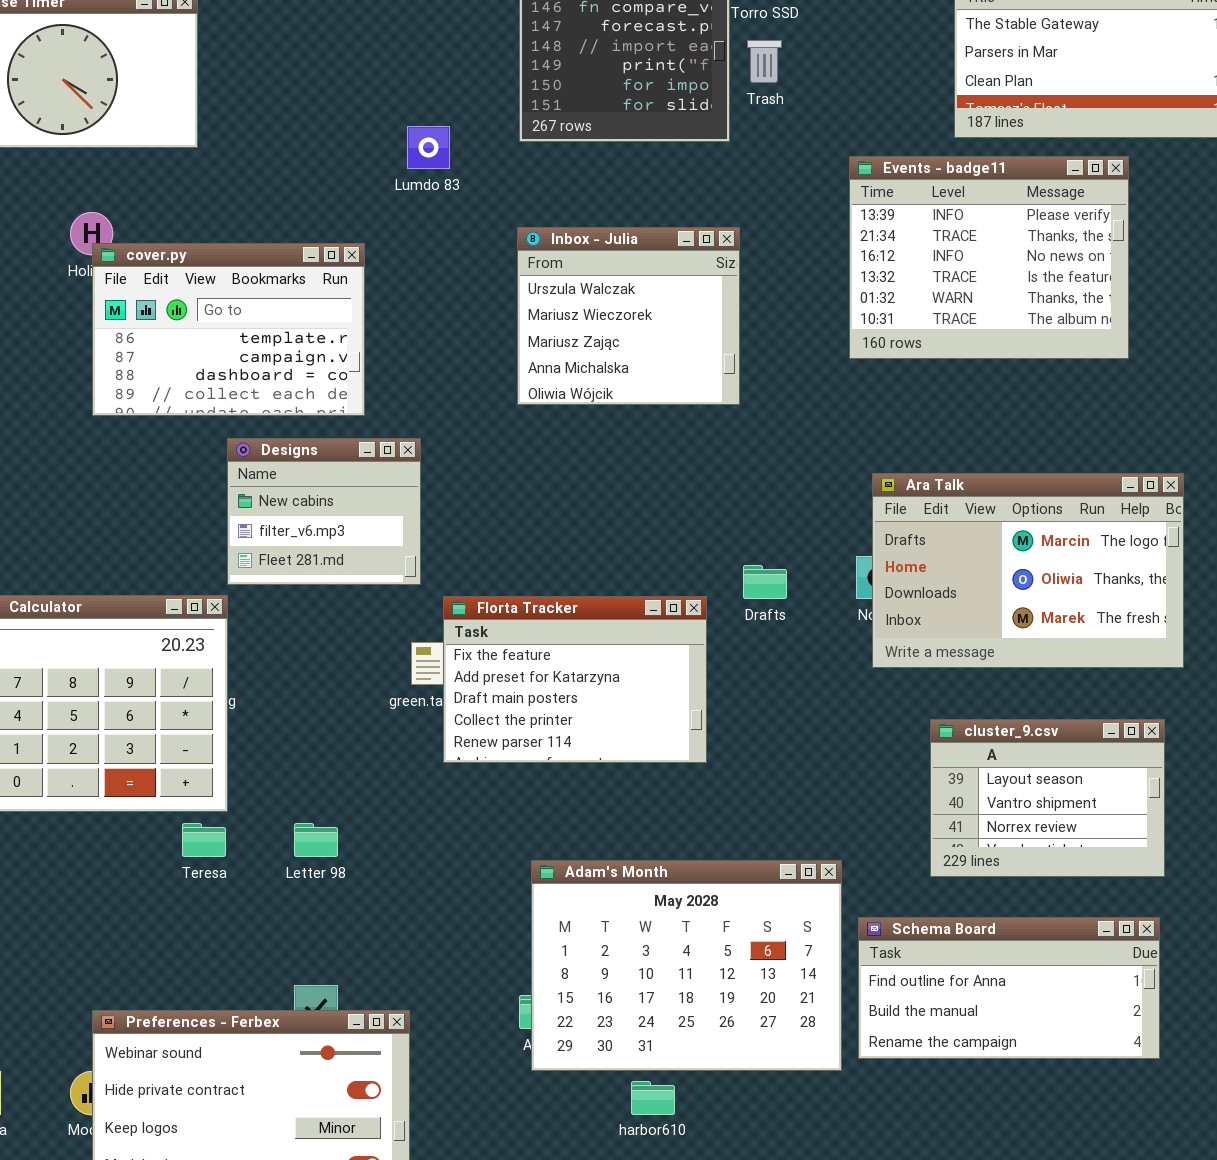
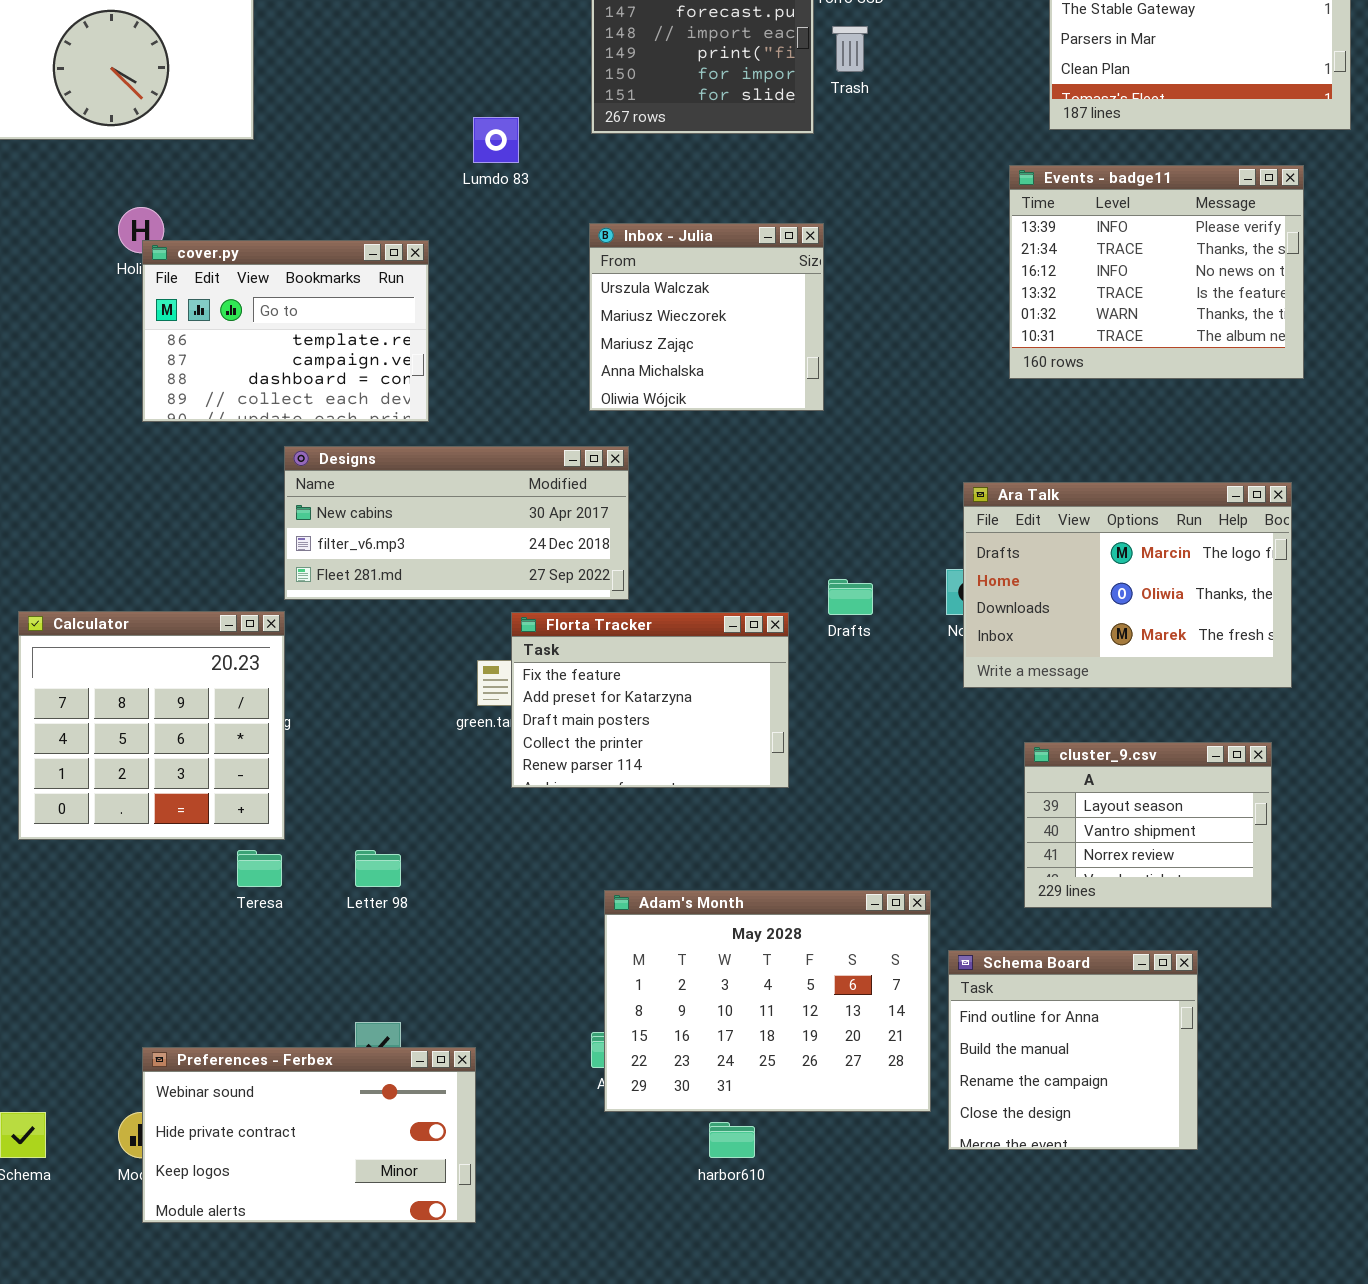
Events - badge11: [849,156,1129,359] -> [1009,165,1304,379], moved
Designs: [227,438,421,585] -> [284,446,629,600], resized
Schema Board: [858,917,1160,1059] -> [948,950,1198,1150], resized

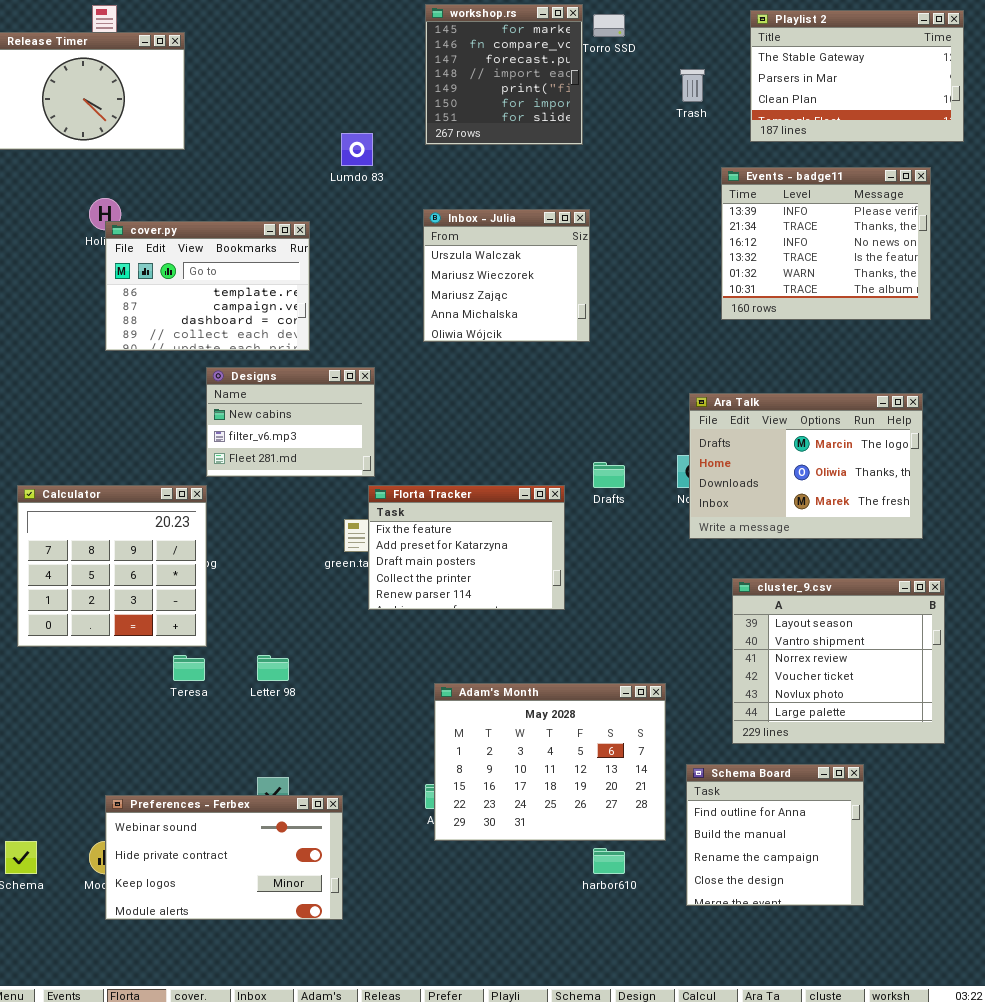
Trash: [832,26,868,72] -> [680,69,705,102], moved
Designs: [284,446,629,600] -> [206,367,375,477], resized
cluster_9.csv: [1024,742,1272,908] -> [732,578,945,744], resized
Schema Board: [948,950,1198,1150] -> [686,764,864,906], moved
harbor610: [709,1122,755,1158] -> [593,848,625,874], moved

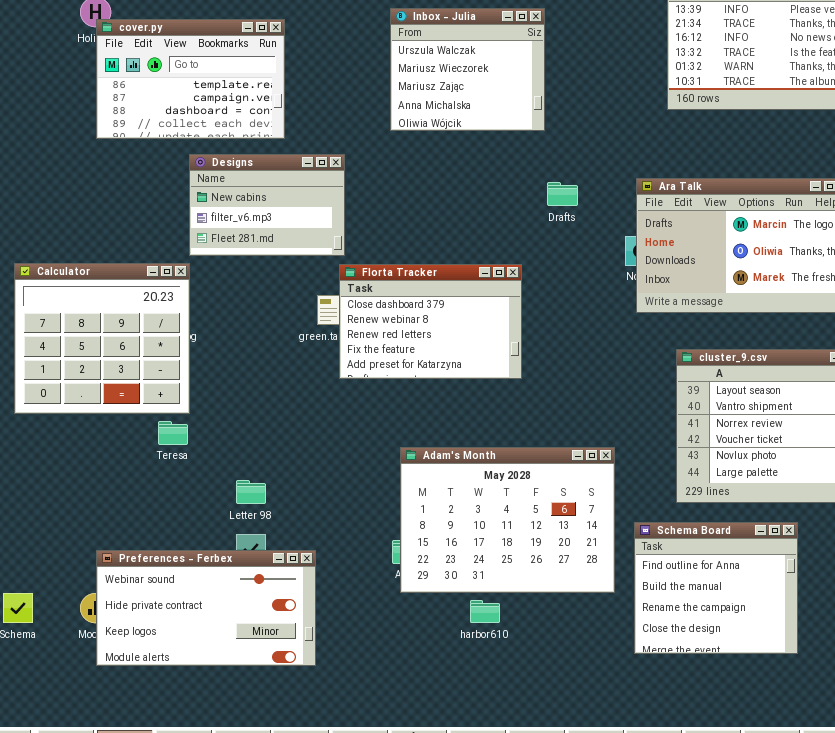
Drafts: [593,462,625,488] -> [547,182,578,206], moved
Florta Tracker: [368,485,565,610] -> [339,264,522,379], scrolled up 3 rows
Letter 98: [257,655,289,681] -> [236,480,266,504], moved
harbor610: [593,848,625,874] -> [470,600,500,623], moved

